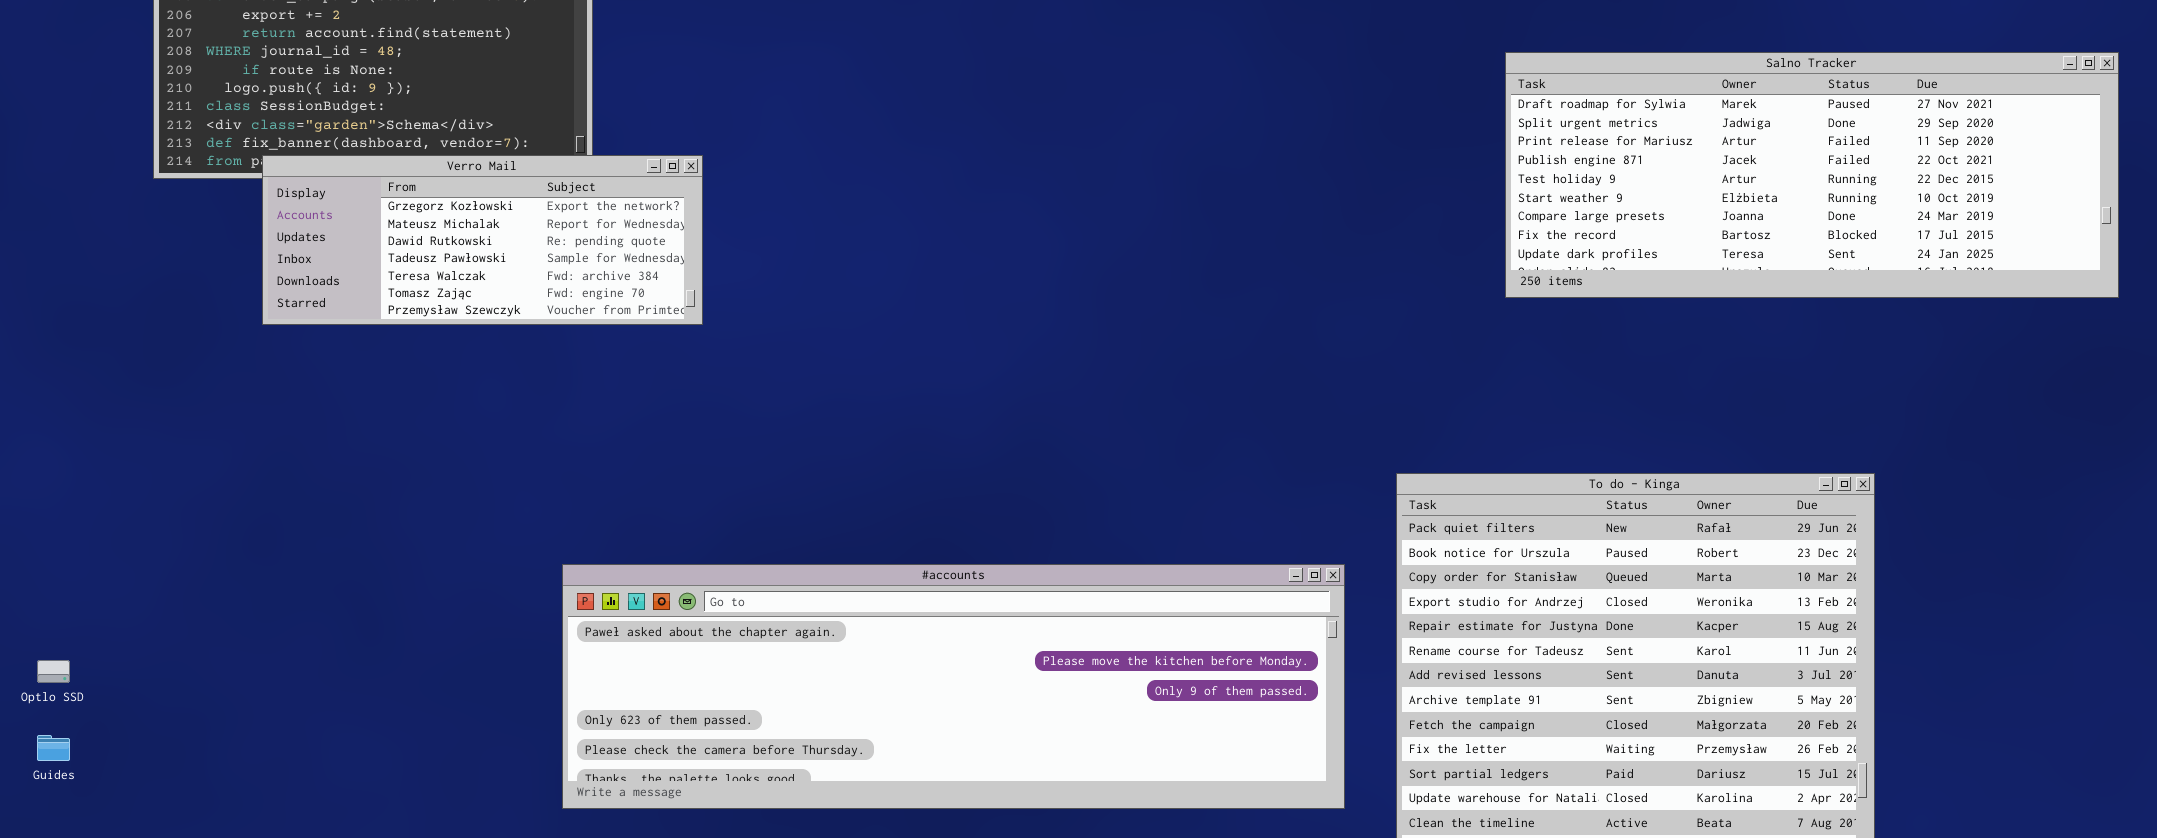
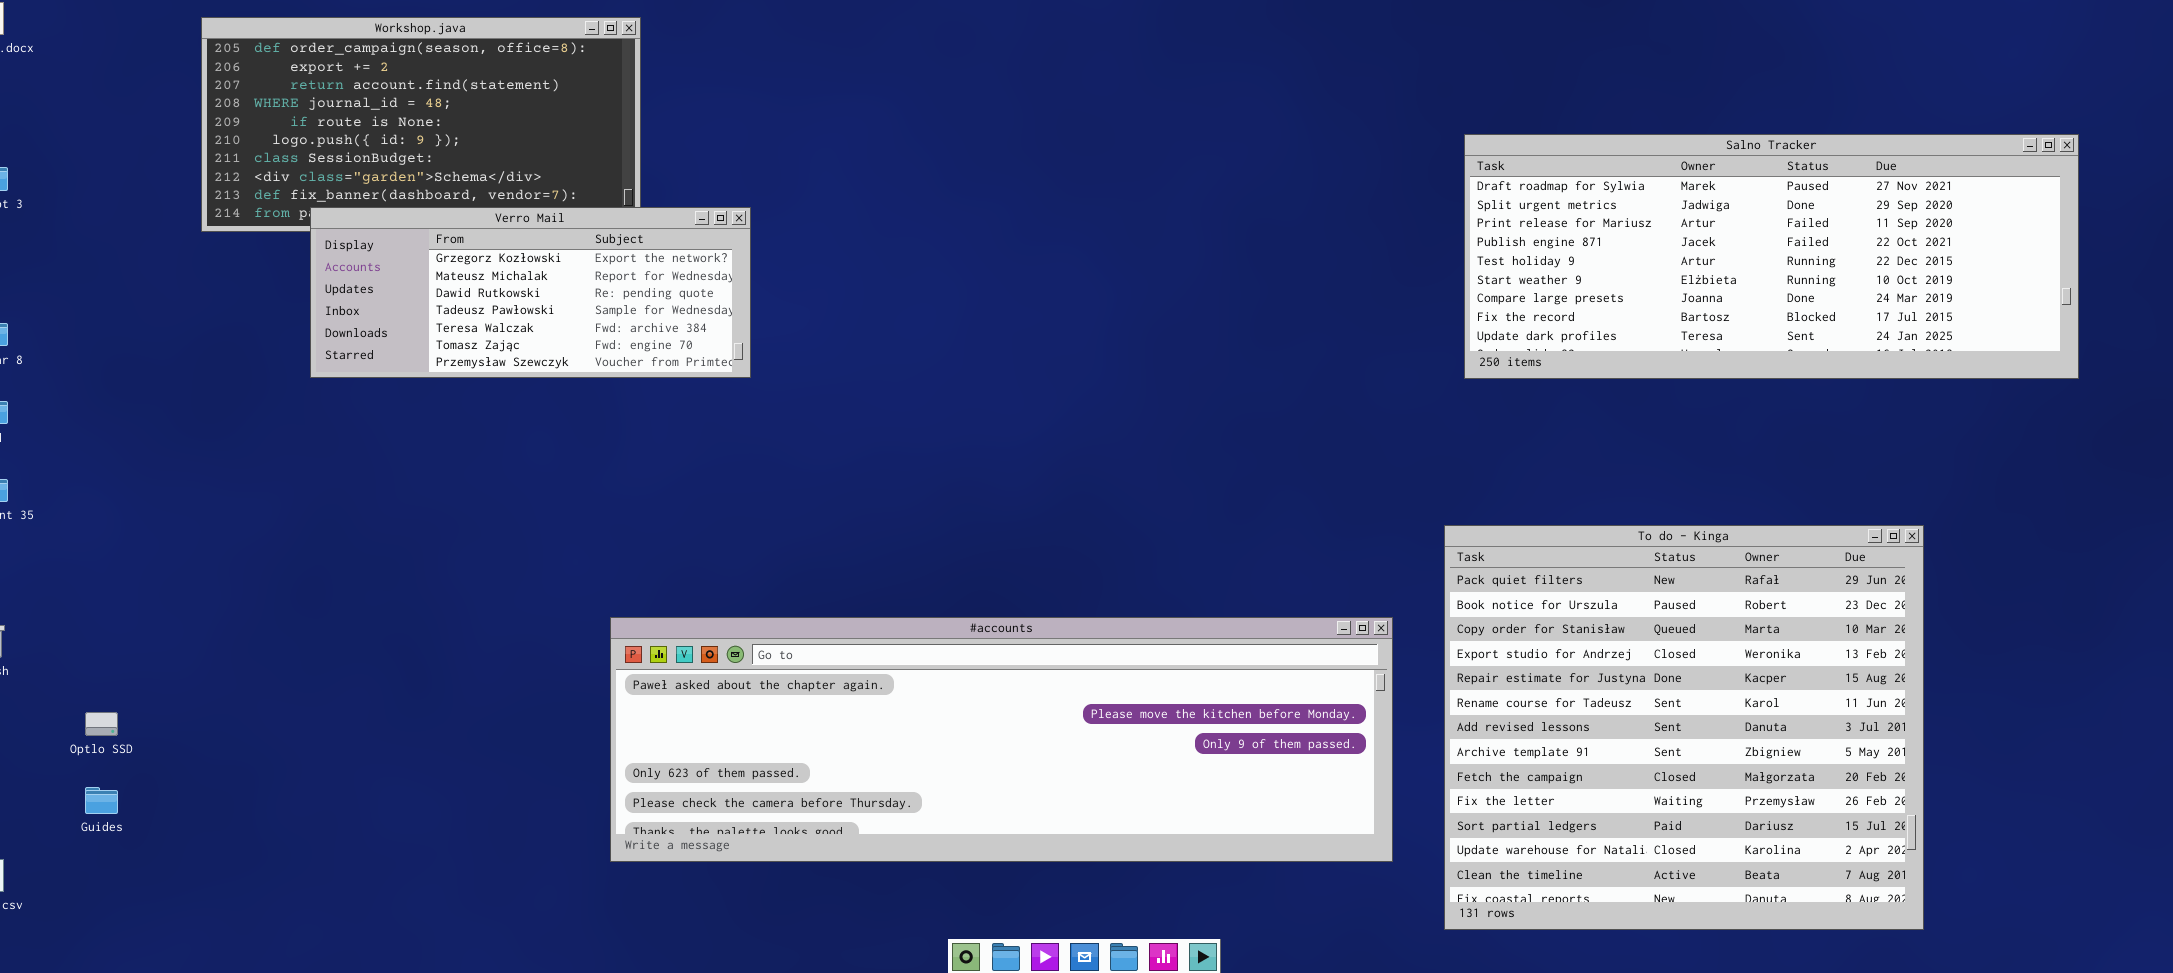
Salno Tracker: [1505,52,2119,298] -> [1464,134,2079,379], moved

